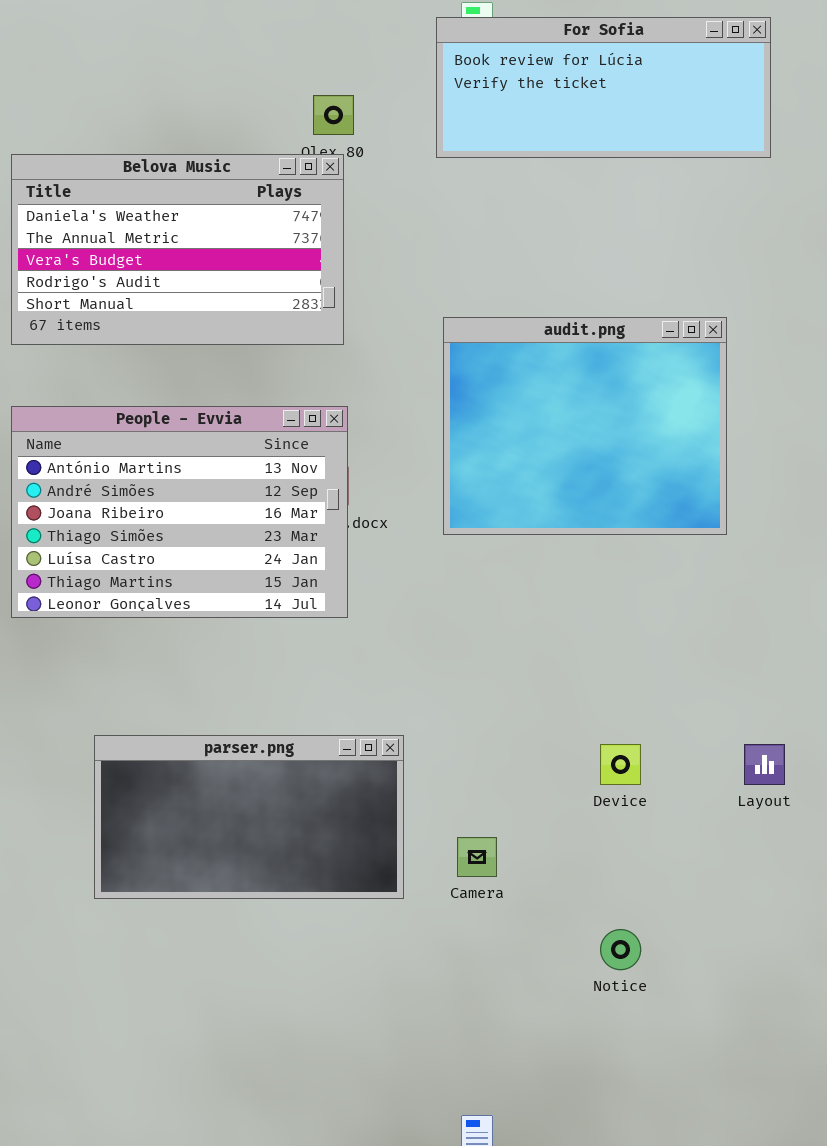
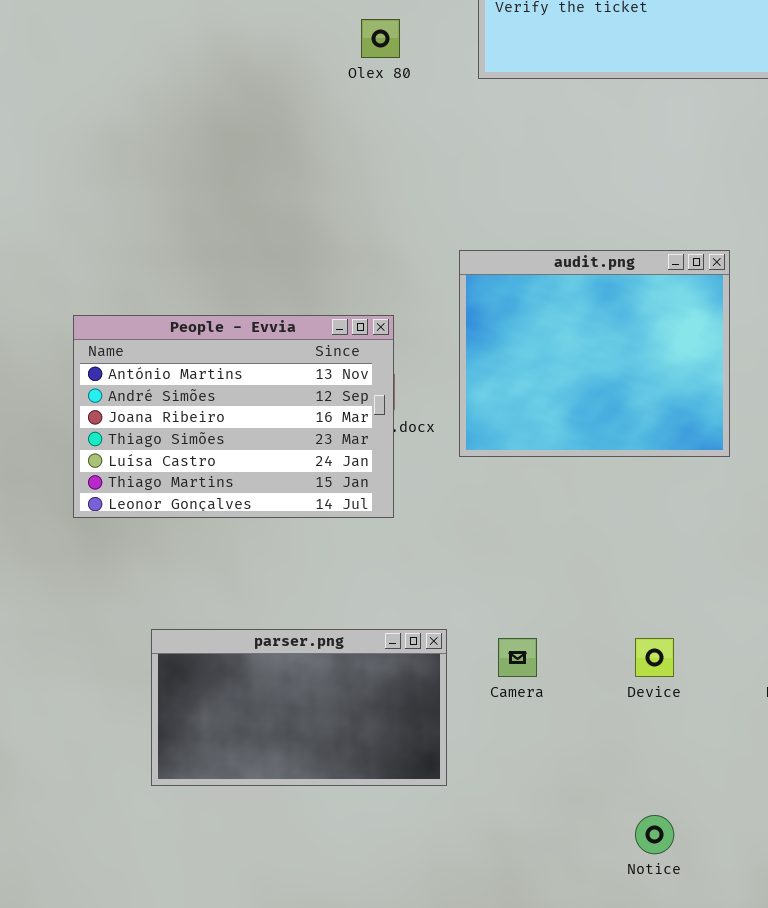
Belova Music: [11,154,344,345] -> none, closed
audit.png: [443,317,727,535] -> [459,250,730,457], moved
Camera: [457,837,497,877] -> [498,638,537,677], moved

